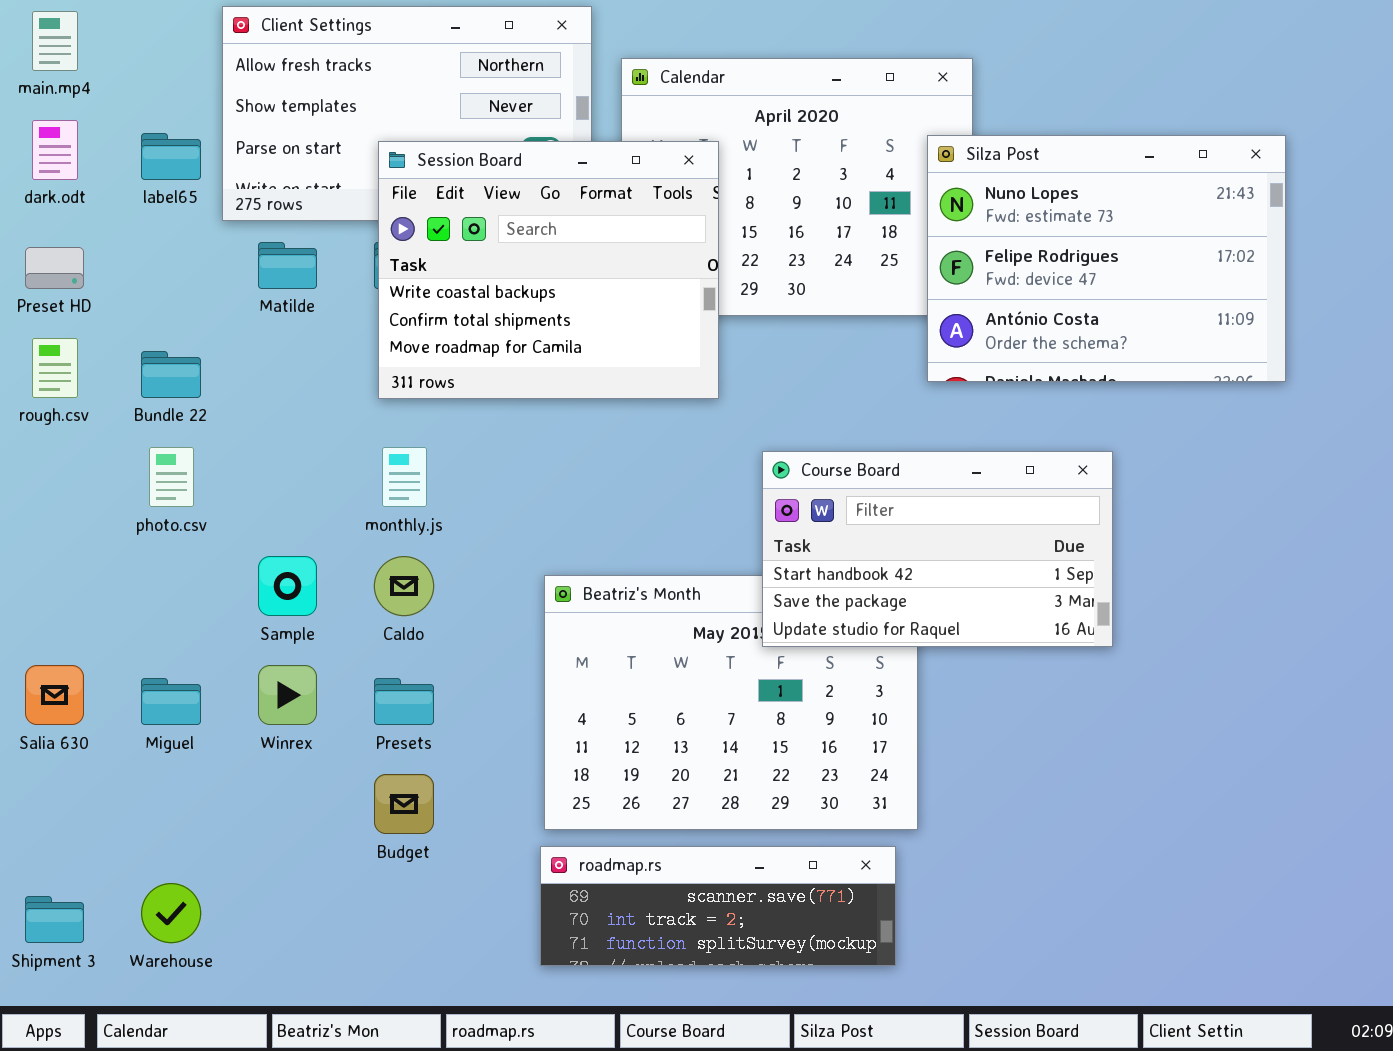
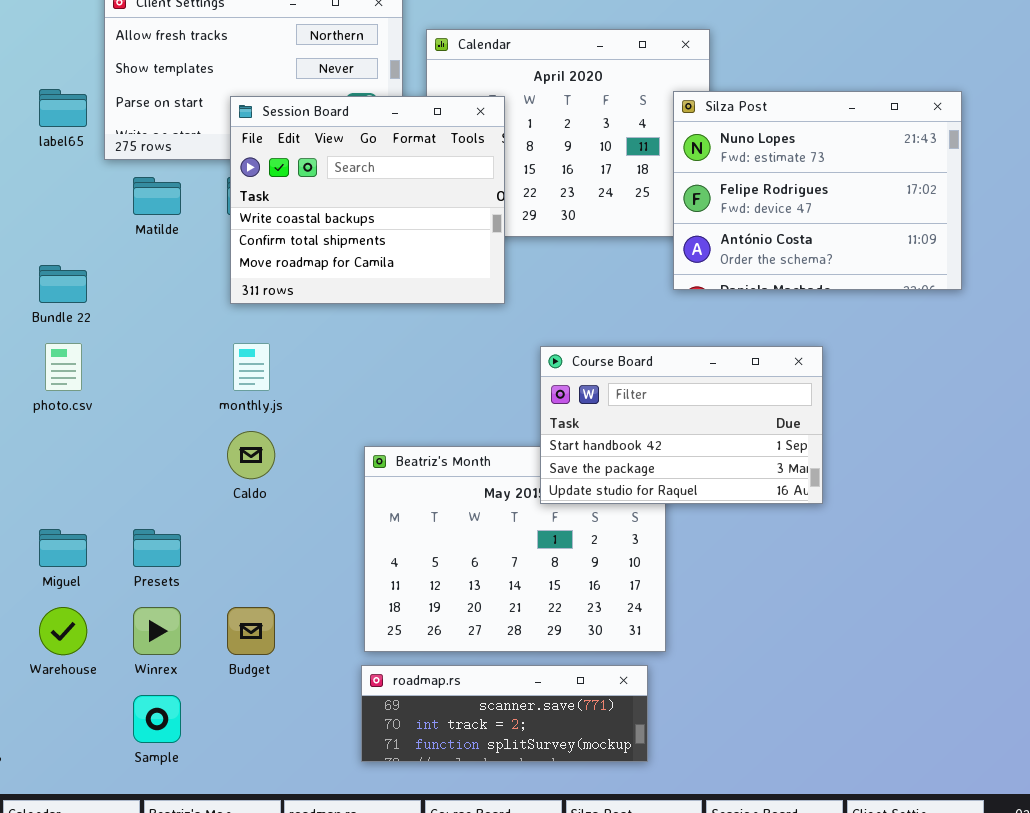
Sample: [258,556,317,616] -> [133,695,181,743], moved
Winrex: [258,665,317,725] -> [133,607,181,655], moved
Presets: [374,678,434,725] -> [133,529,181,567], moved
Warehouse: [141,883,201,943] -> [39,607,87,655], moved

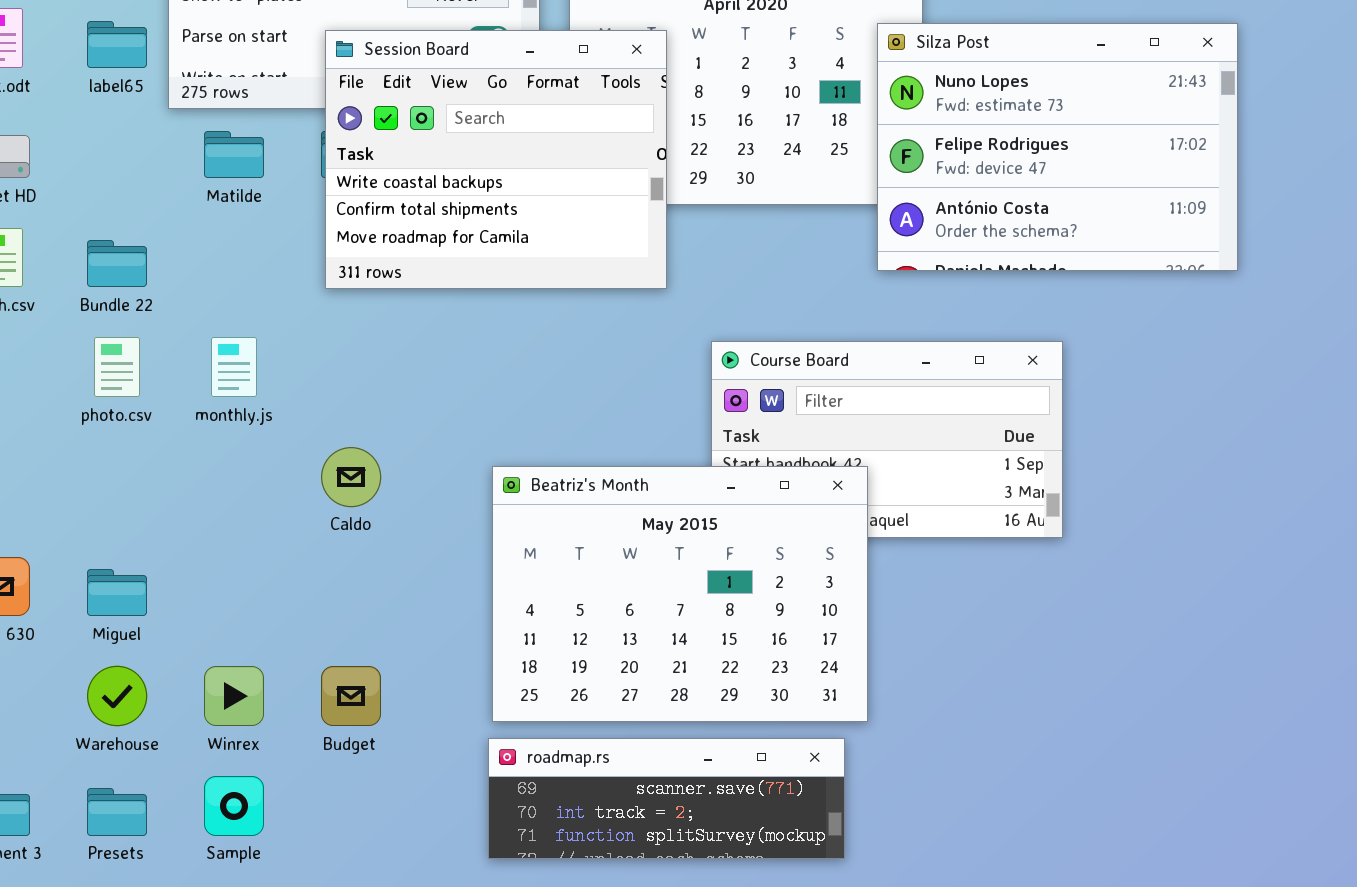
monthly.js: [233,343,270,391] -> [211,337,257,397], moved
Beatriz's Month: [364,446,666,652] -> [492,466,868,722], raised
Presets: [133,529,181,567] -> [87,788,147,836], moved

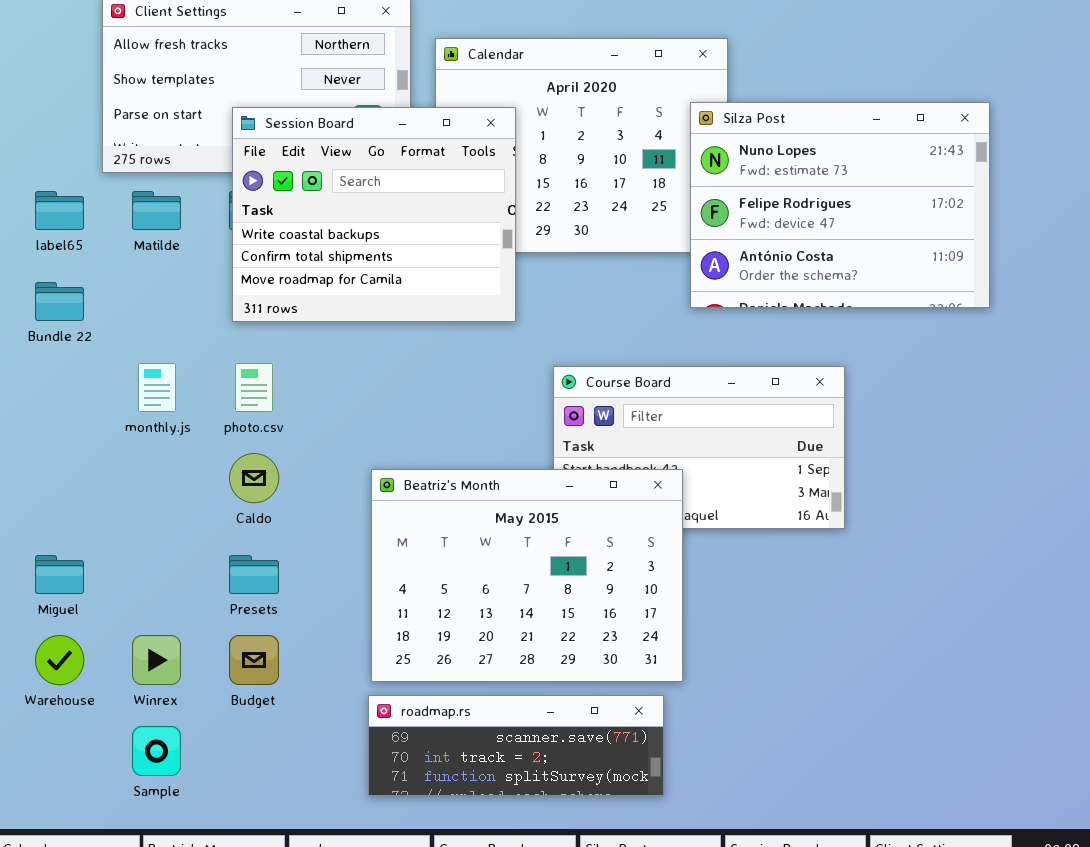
label65: [87,21,147,68] -> [35,191,84,230], moved
photo.csv: [94,337,140,397] -> [235,363,273,412], moved
Presets: [87,788,147,836] -> [229,555,279,594], moved

